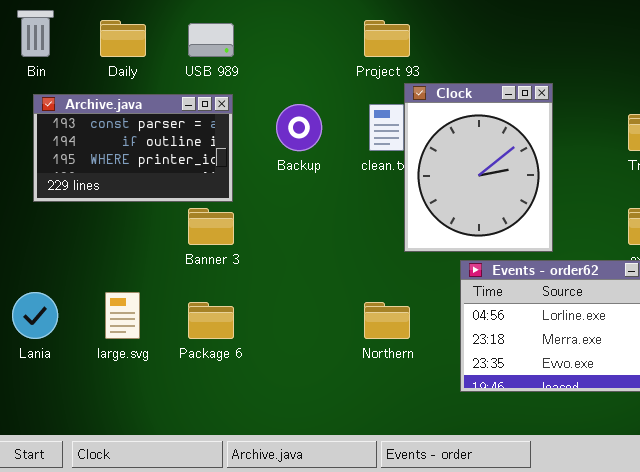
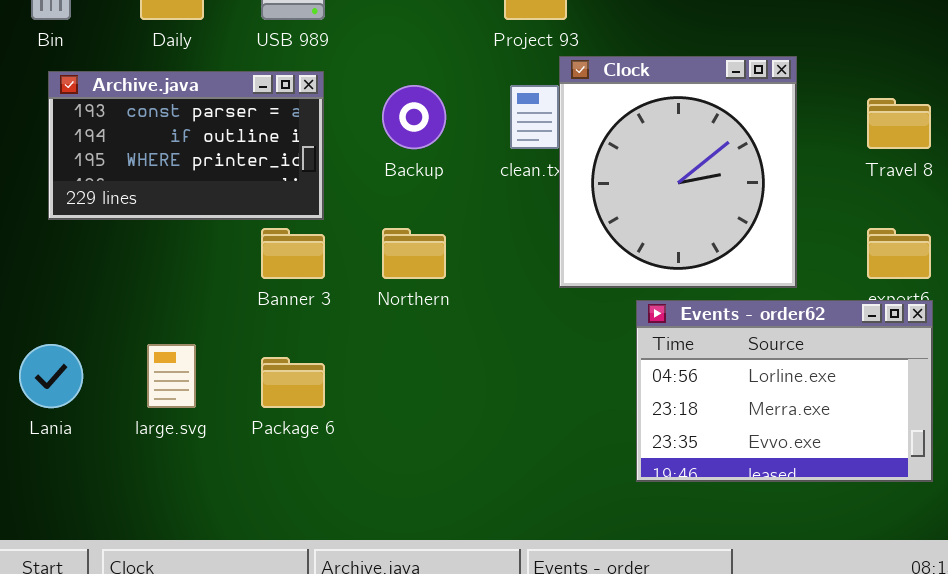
Clock: [404,83,553,252] -> [559,56,797,288], resized
Northern: [364,302,410,339] -> [382,228,446,279], moved

